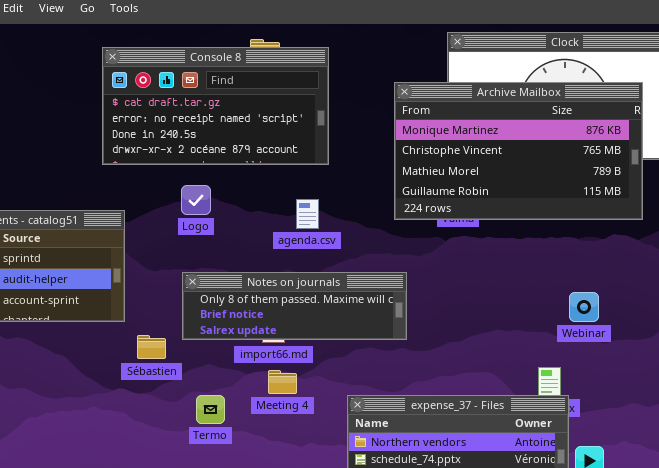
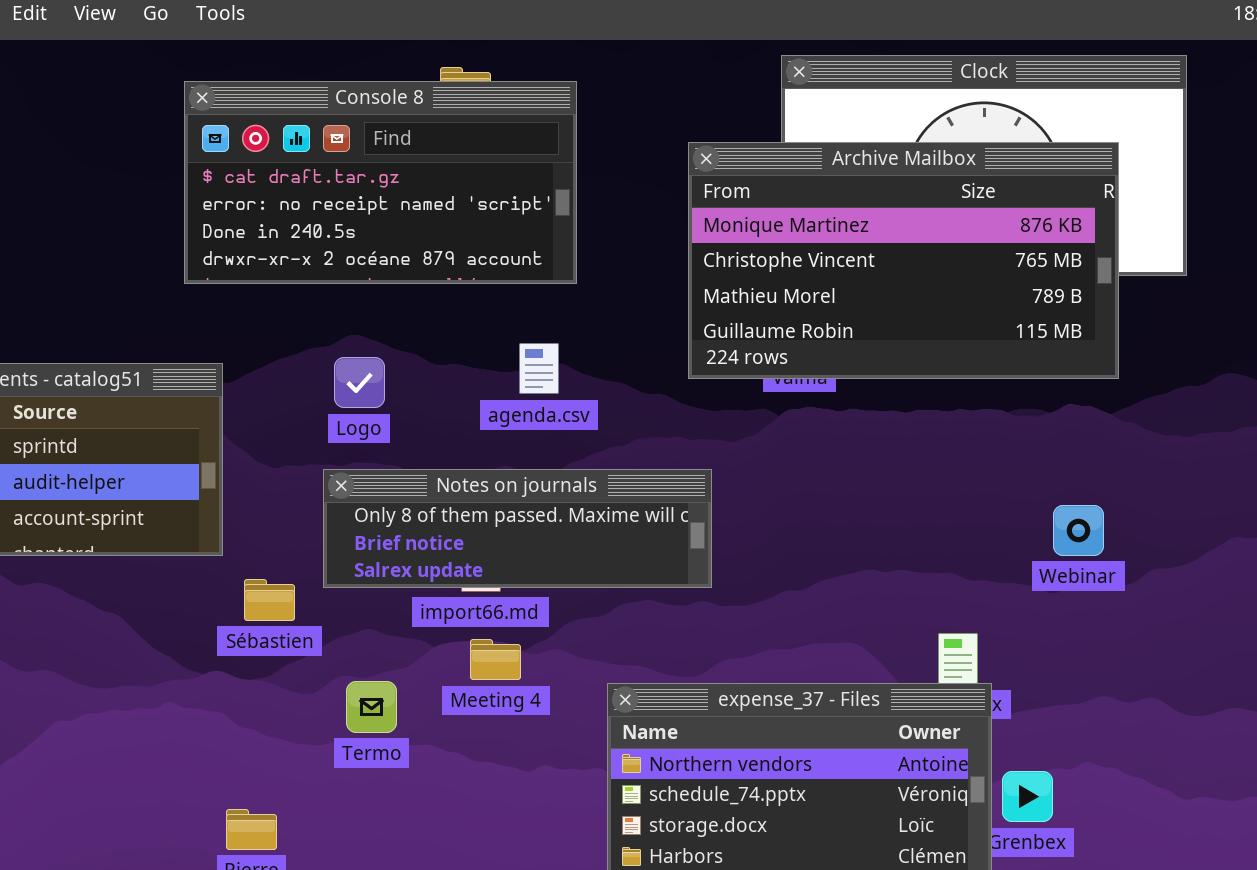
Logo: [181,185,211,215] -> [334,357,385,408], moved
Webinar: [569,292,599,322] -> [1053,505,1104,556], moved

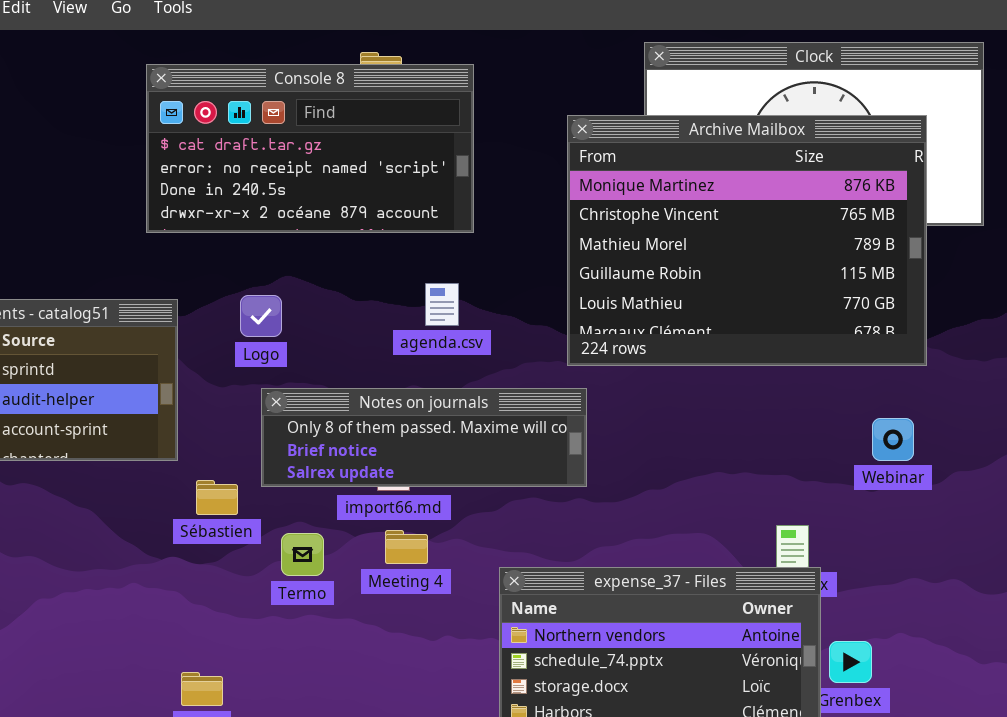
Archive Mailbox: [688,142,1119,379] -> [567,115,927,366], resized
Logo: [334,357,385,408] -> [240,295,282,337], moved
Termo: [346,681,397,733] -> [281,533,324,576], moved

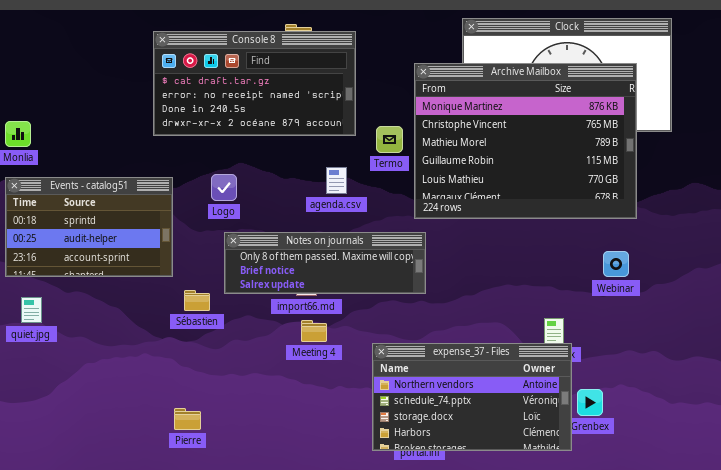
Termo: [281,533,324,576] -> [376,126,403,153], moved

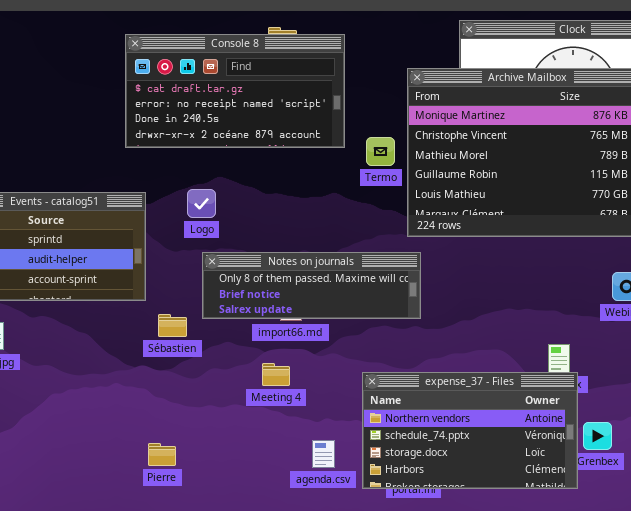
agenda.csv: [326,167,347,194] -> [312,440,335,468], moved
Meeting 4: [301,320,327,342] -> [262,363,290,386], moved

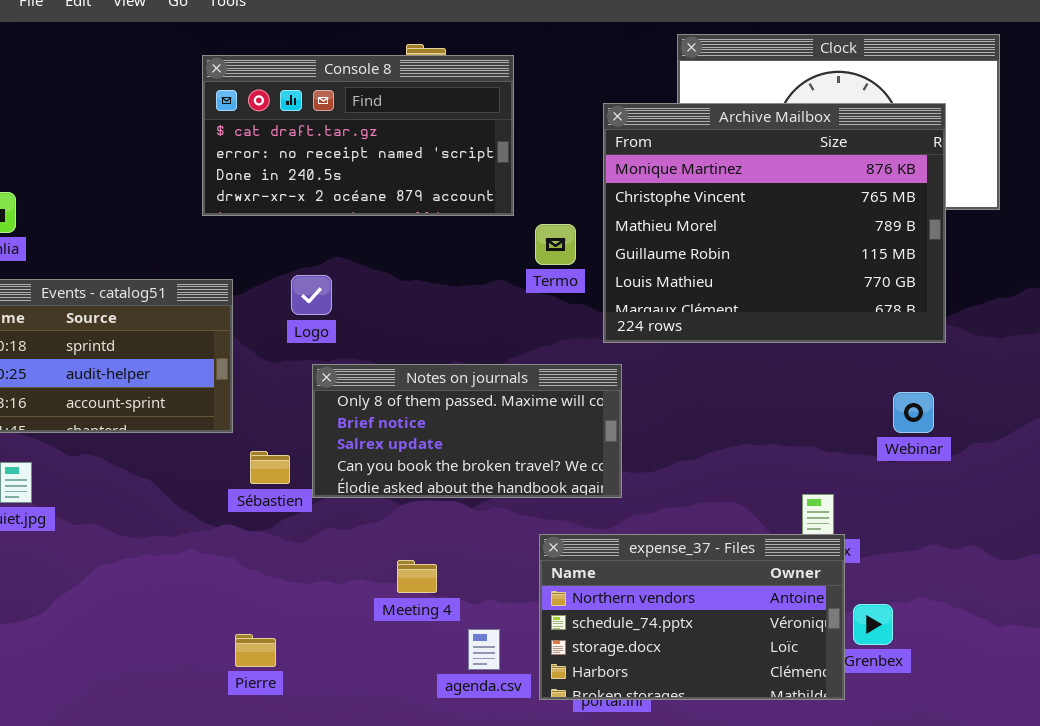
Termo: [366,137,395,166] -> [535,224,576,265], moved
Notes on journals: [202,252,421,319] -> [312,364,622,498], resized
Meeting 4: [262,363,290,386] -> [397,560,437,593], moved

